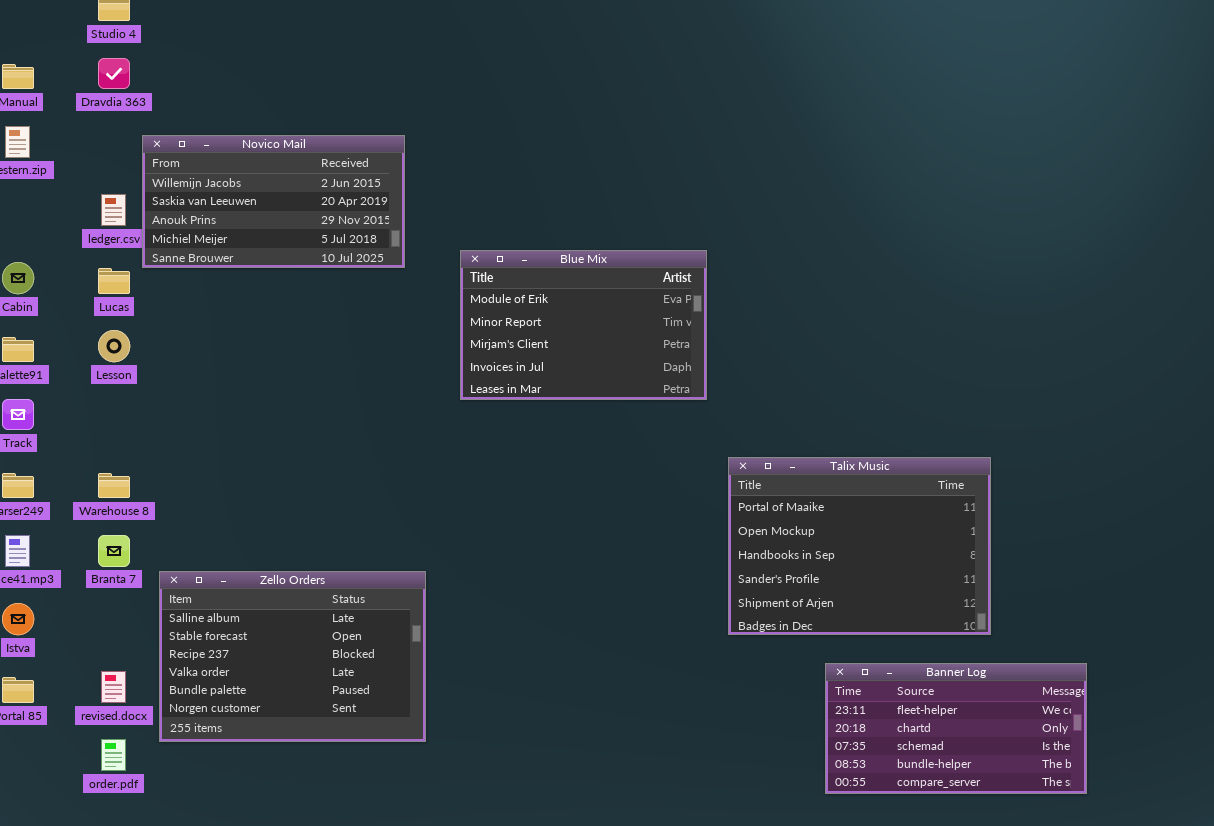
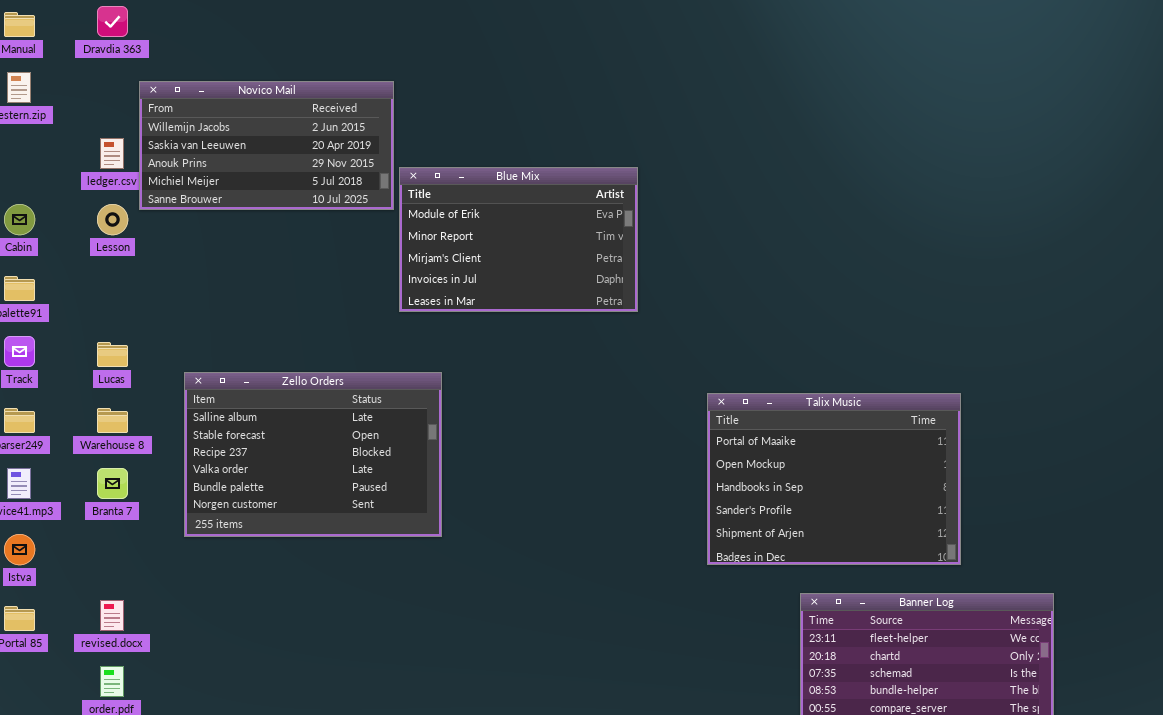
Blue Mix: [460,250,707,400] -> [399,167,638,312], moved
Lucas: [98,268,130,294] -> [97,342,128,367], moved
Lesson: [98,330,130,362] -> [97,204,128,235], moved
Zello Orders: [159,571,426,742] -> [184,372,442,537], moved

